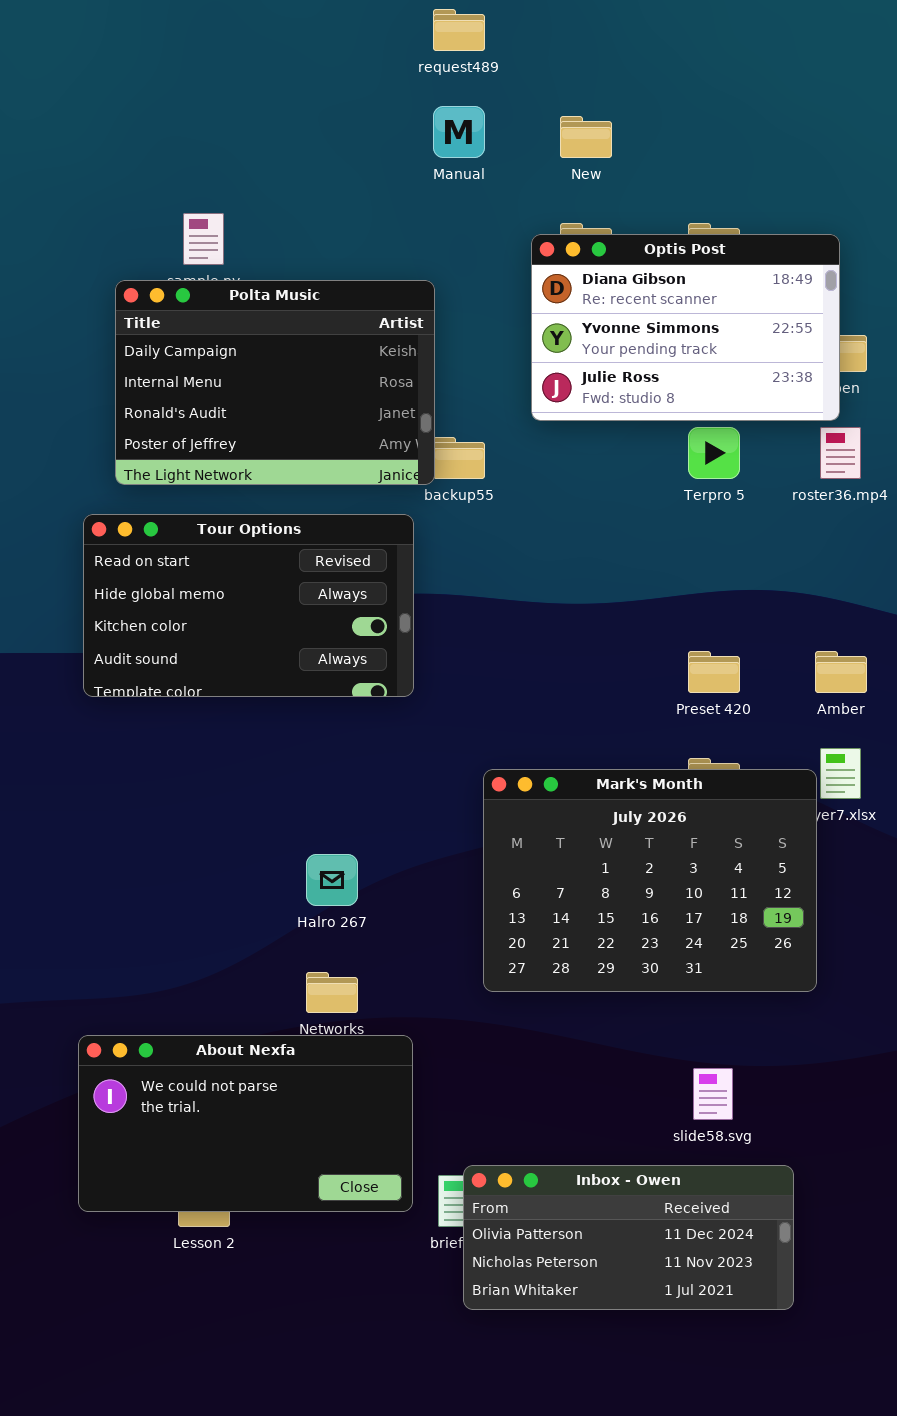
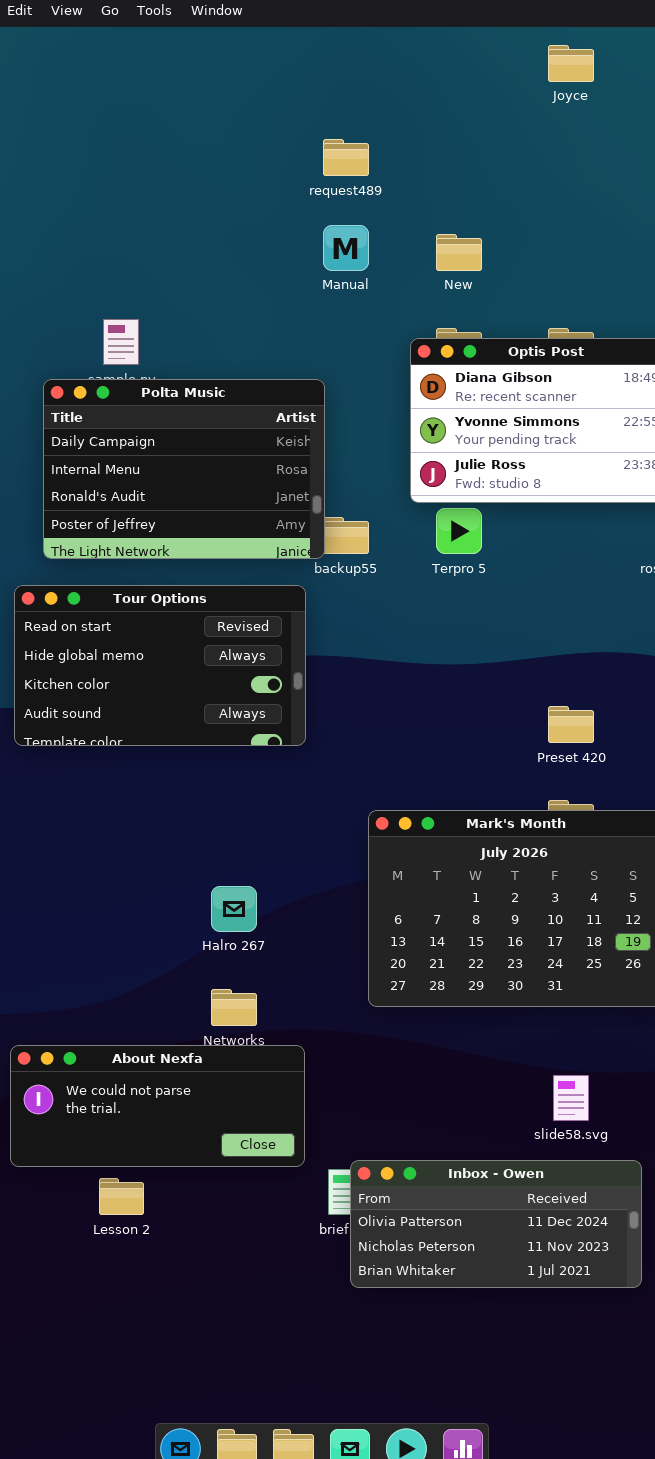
Terpro 5: [688,427,740,479] -> [436,508,482,554], moved
About Nexfa: [78,1035,413,1212] -> [10,1045,305,1167], resized

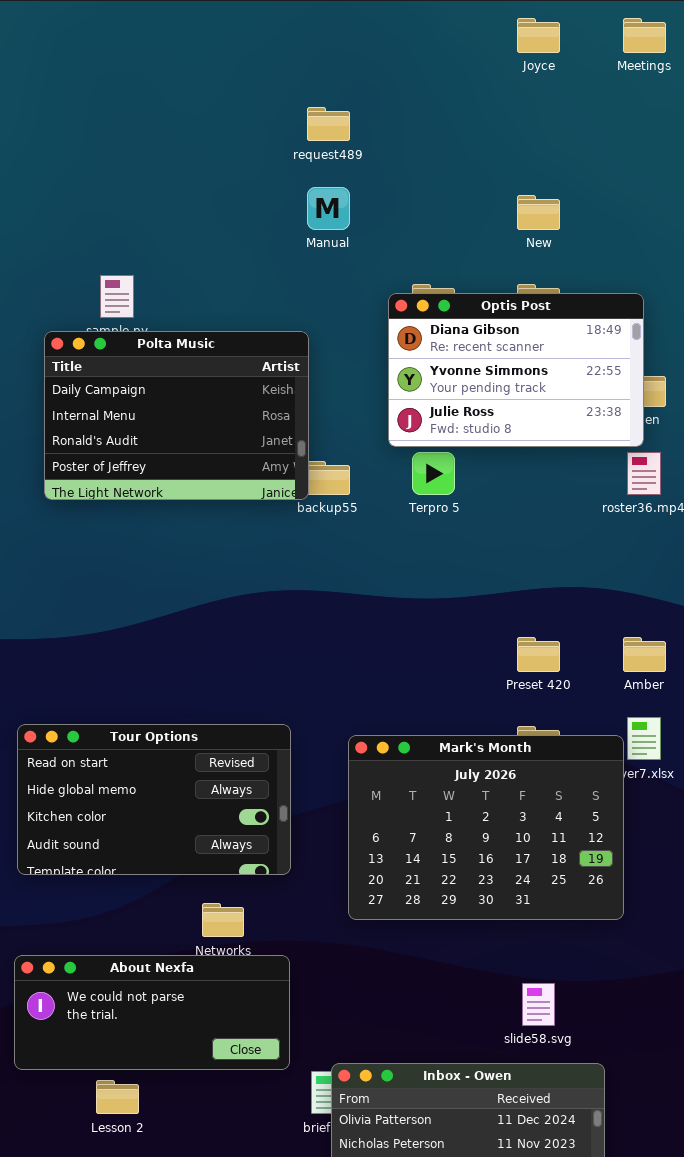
New: [436,234,482,271] -> [517,195,560,230], moved
Tour Options: [14,585,306,746] -> [17,724,291,875], moved

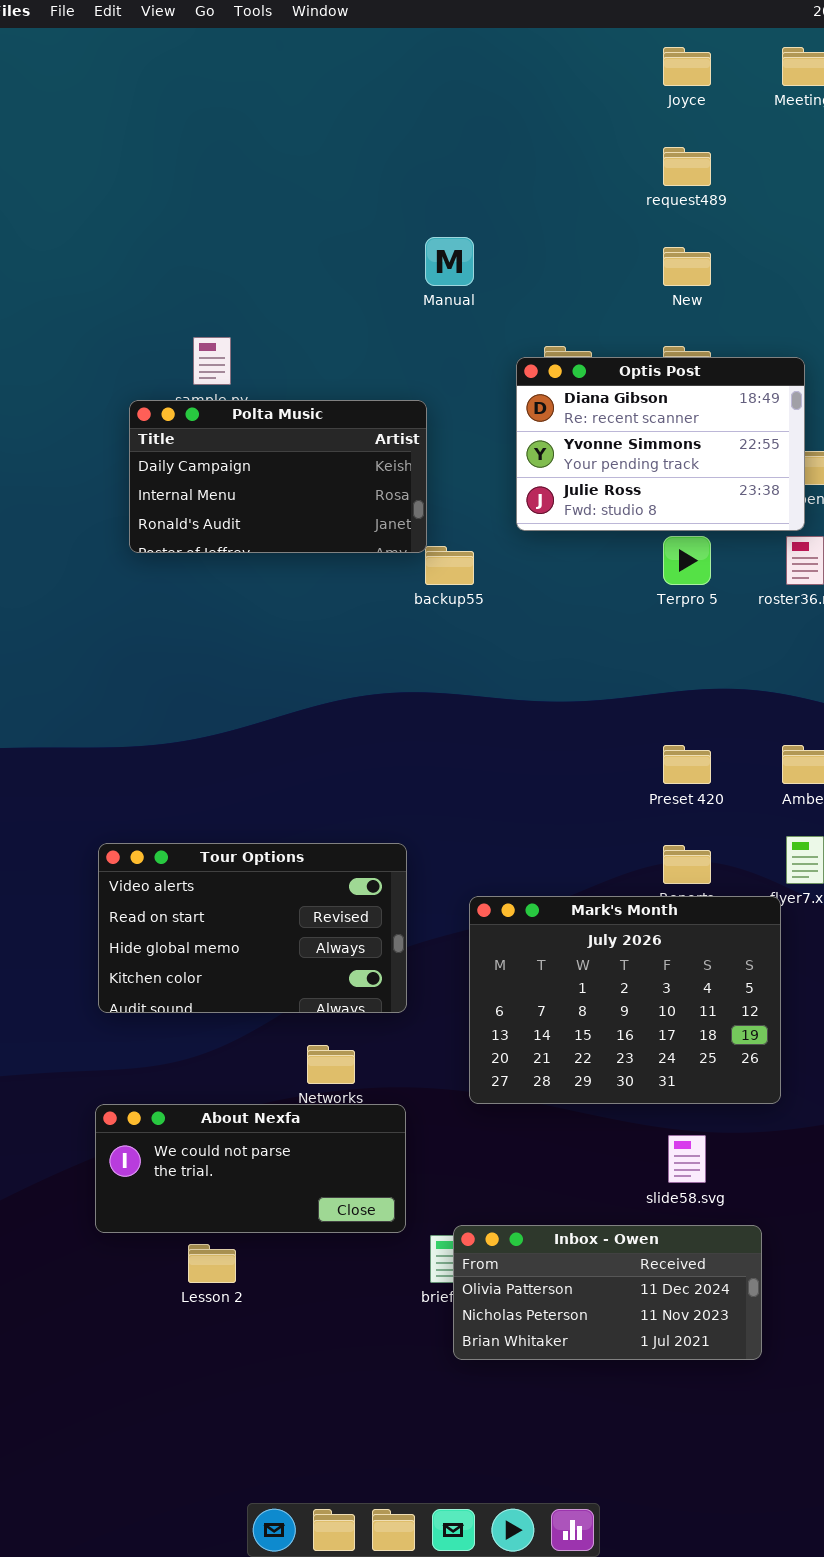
request489: [307,107,350,141] -> [663,147,711,186], moved
Polta Music: [44,331,309,500] -> [129,400,427,553], resized
Terpro 5: [412,452,455,495] -> [663,536,711,585], moved
Tour Options: [17,724,291,875] -> [98,843,407,1013], scrolled up 1 row
Mark's Month: [348,735,624,920] -> [469,896,781,1104], moved

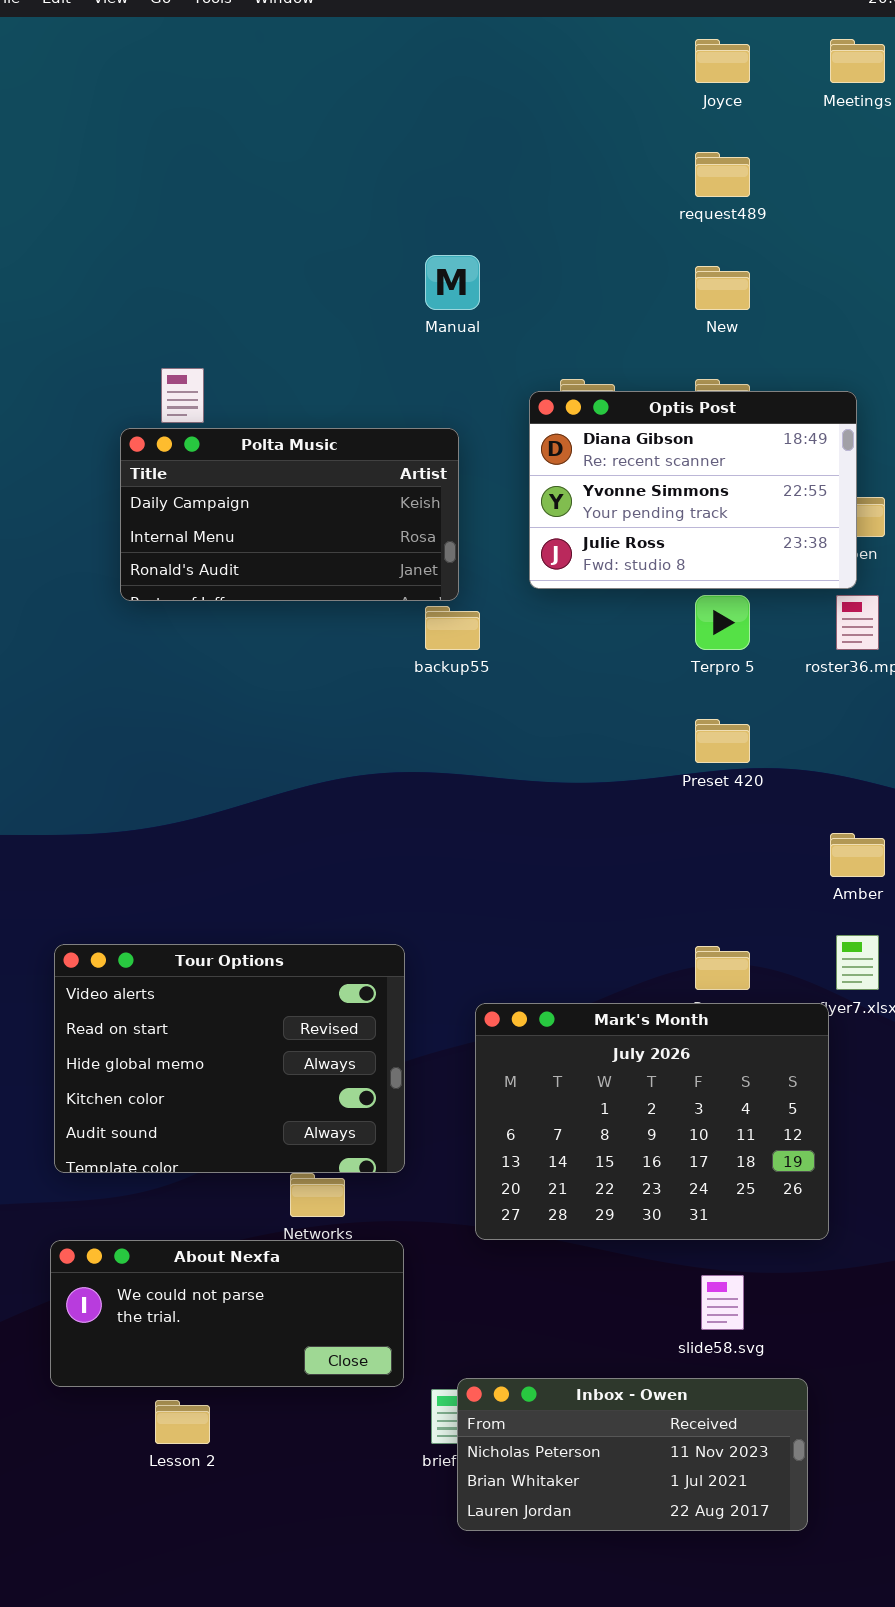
Polta Music: [129,400,427,553] -> [120,428,459,601], moved
Preset 420: [663,745,711,784] -> [695,719,750,763], moved
Tour Options: [98,843,407,1013] -> [54,944,405,1173], resized
Inbox - Owen: [453,1225,762,1360] -> [457,1378,808,1531], scrolled down 1 row

